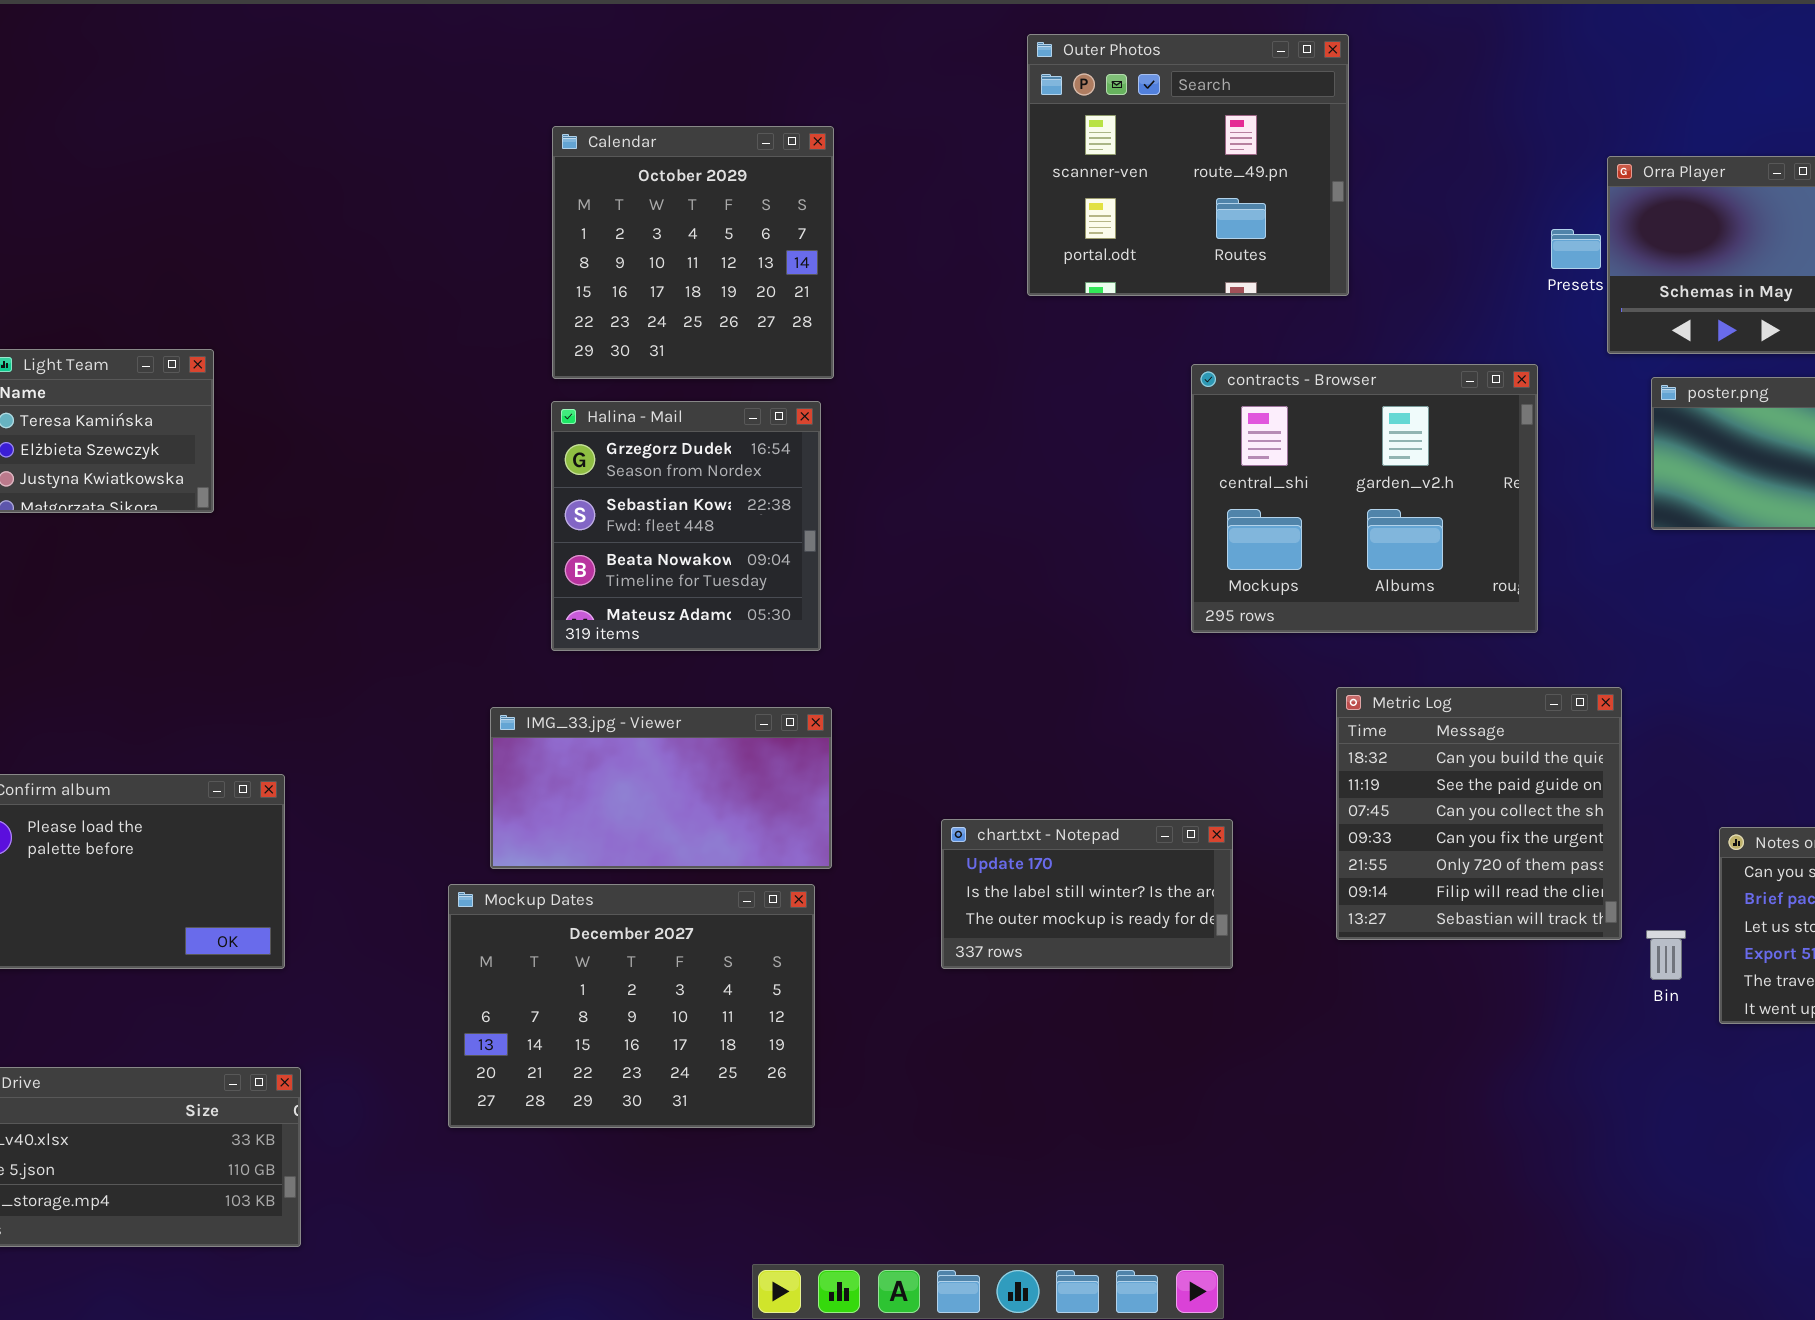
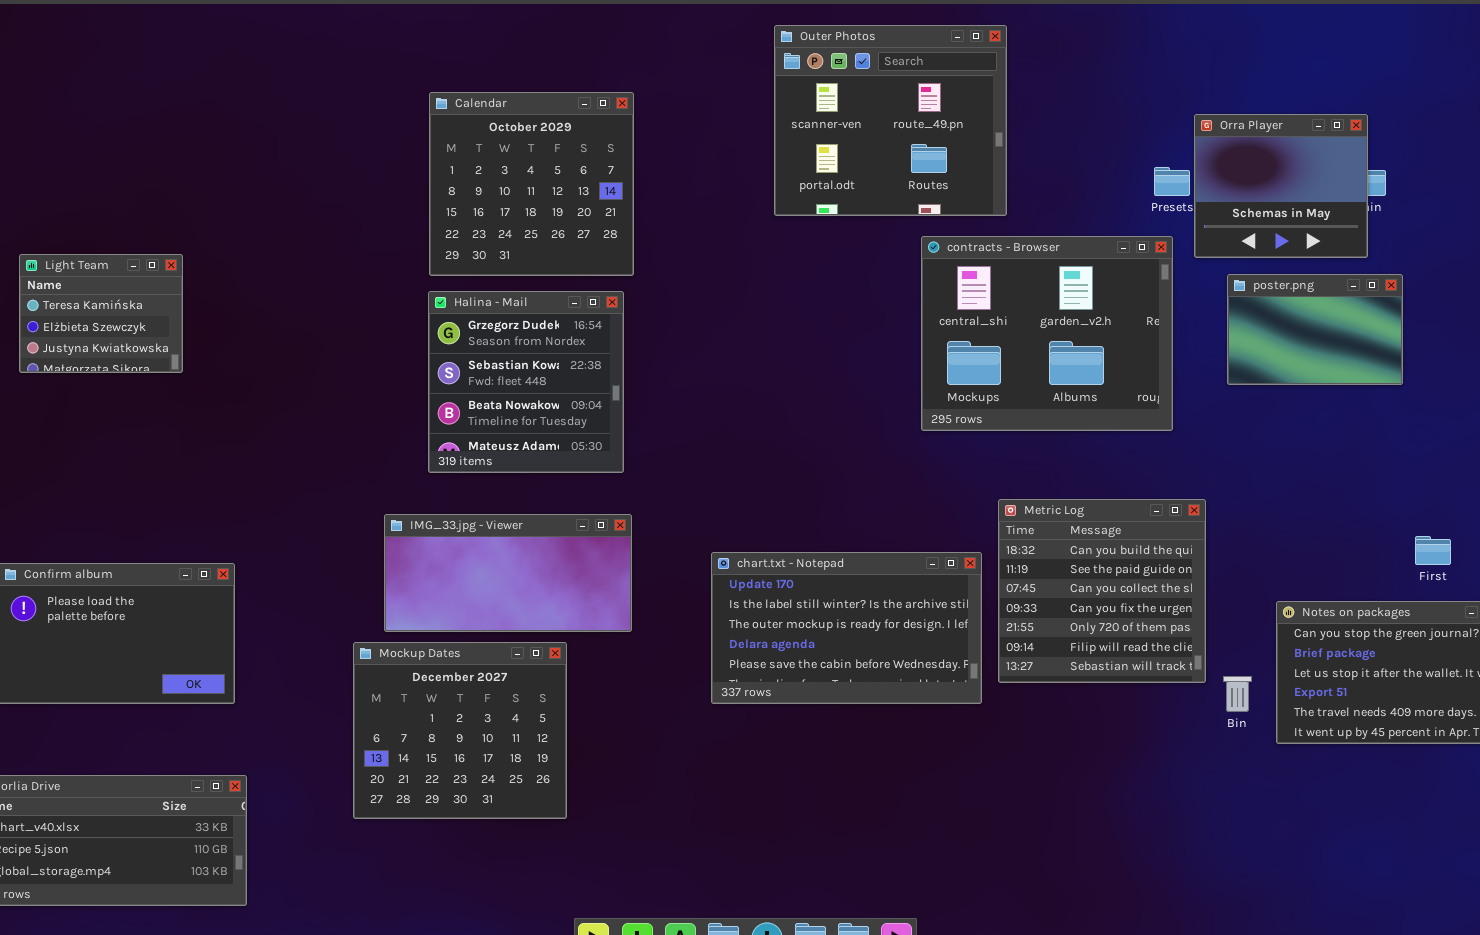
contracts - Browser: [1191,364,1538,633] -> [921,236,1173,431], moved
chart.txt - Notepad: [941,819,1233,969] -> [711,552,982,704], resized
Mockup Dates: [448,884,815,1128] -> [353,642,567,819], resized

